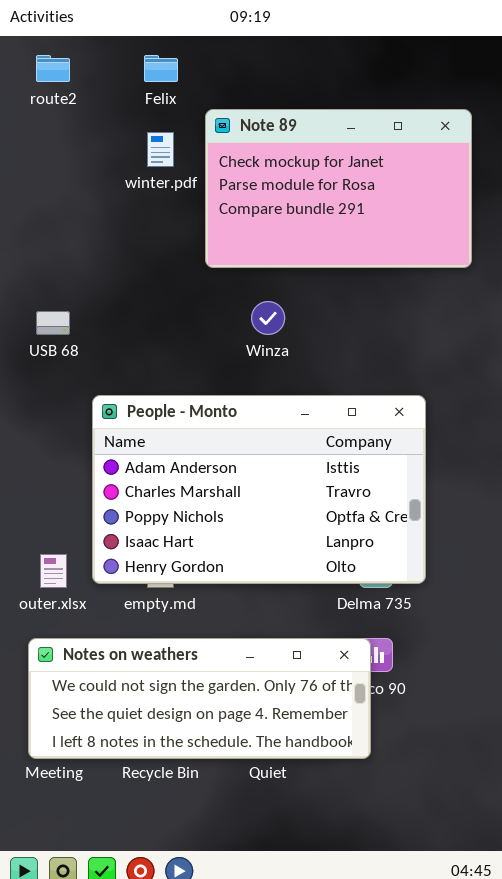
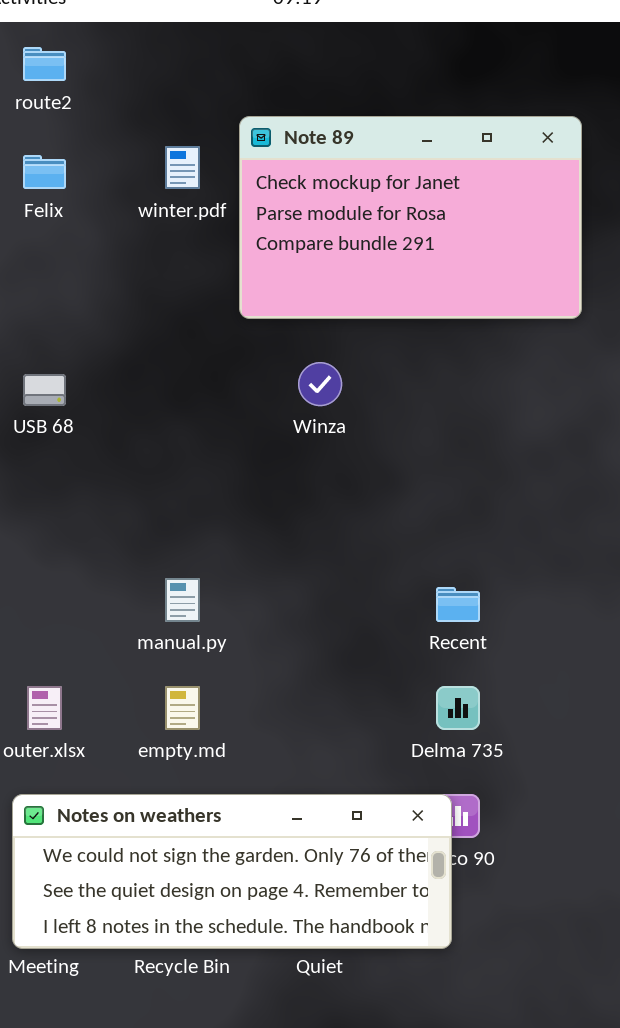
Felix: [144,55,178,82] -> [23,155,66,189], moved
People - Monto: [92,395,426,584] -> none, closed

